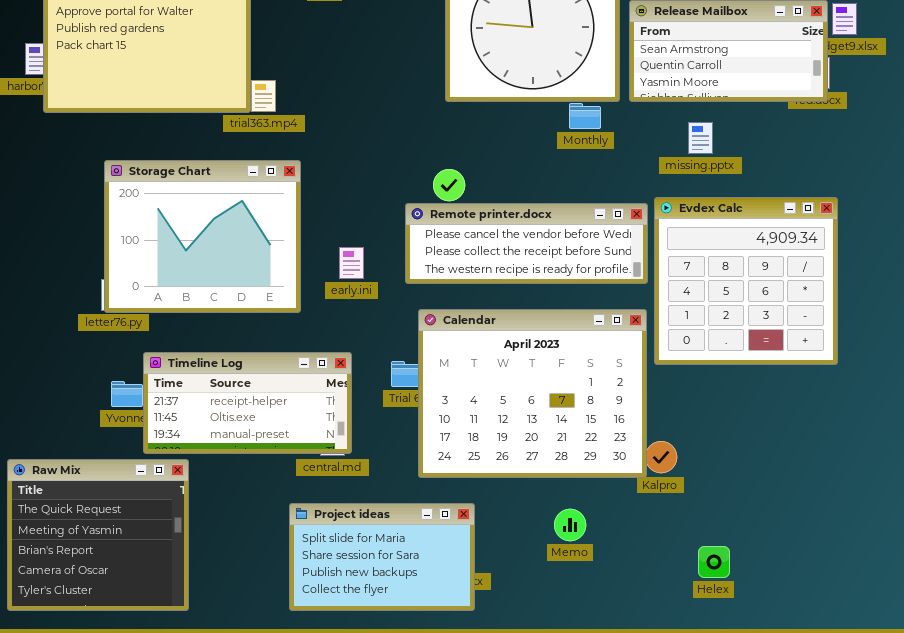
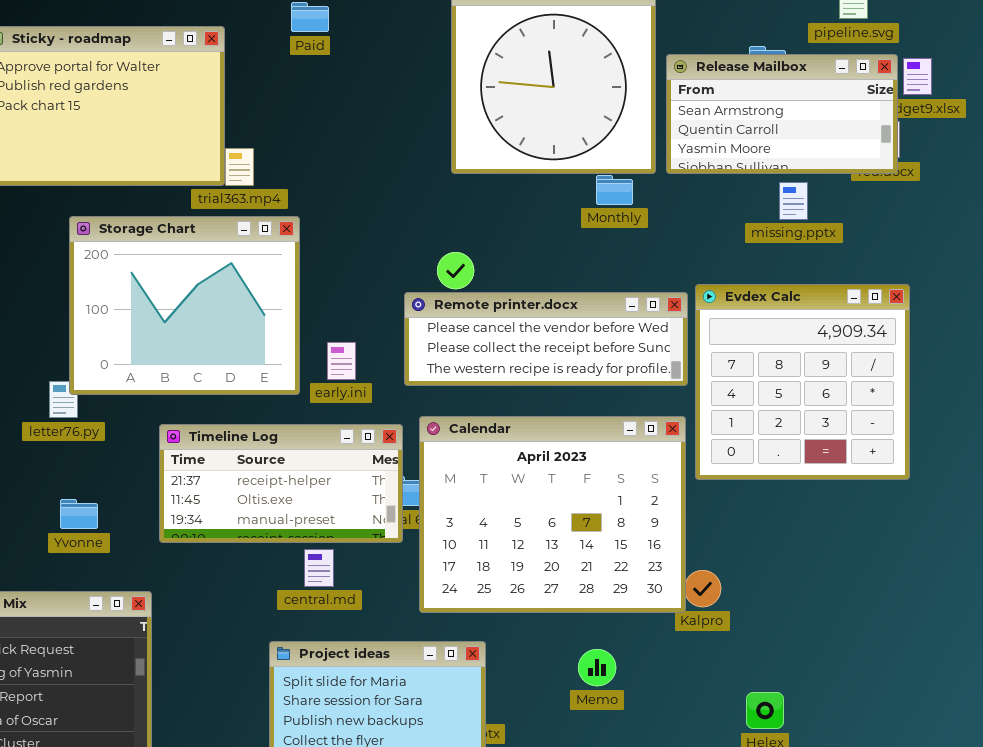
missing.pptx: [688,122,713,154] -> [779,182,808,220], moved
Storage Chart: [104,160,301,313] -> [69,216,300,395], moved
Timeline Log: [143,352,352,454] -> [159,424,403,543], moved

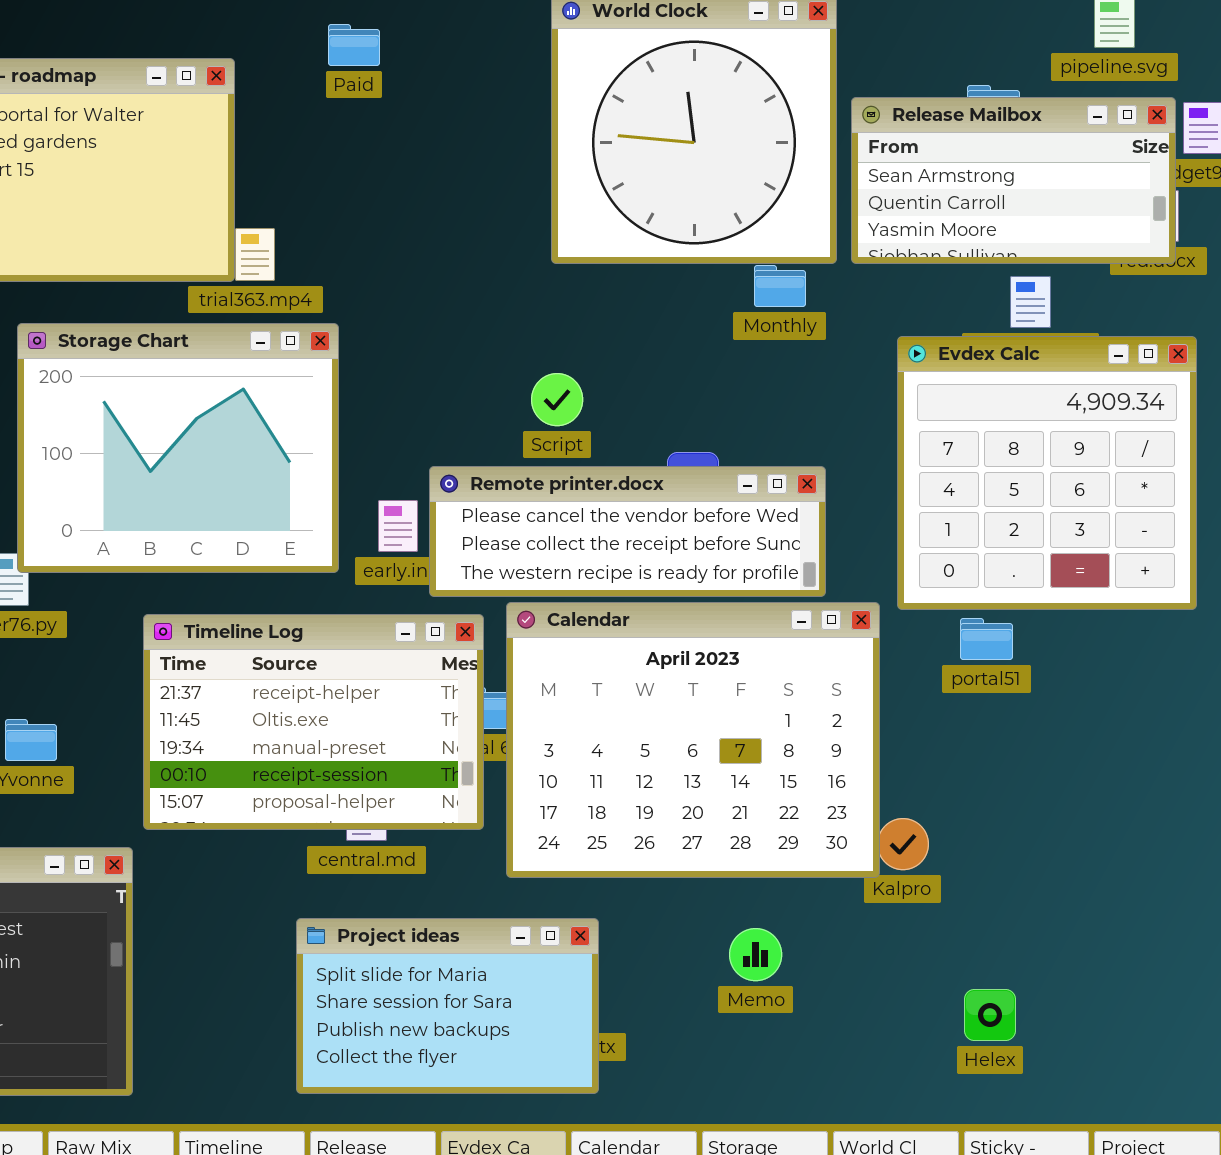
Evdex Calc: [695,284,910,480] -> [897,336,1197,610], moved
Remote printer.docx: [404,292,688,386] -> [429,466,826,597], moved
Timeline Log: [159,424,403,543] -> [143,614,484,830], resized

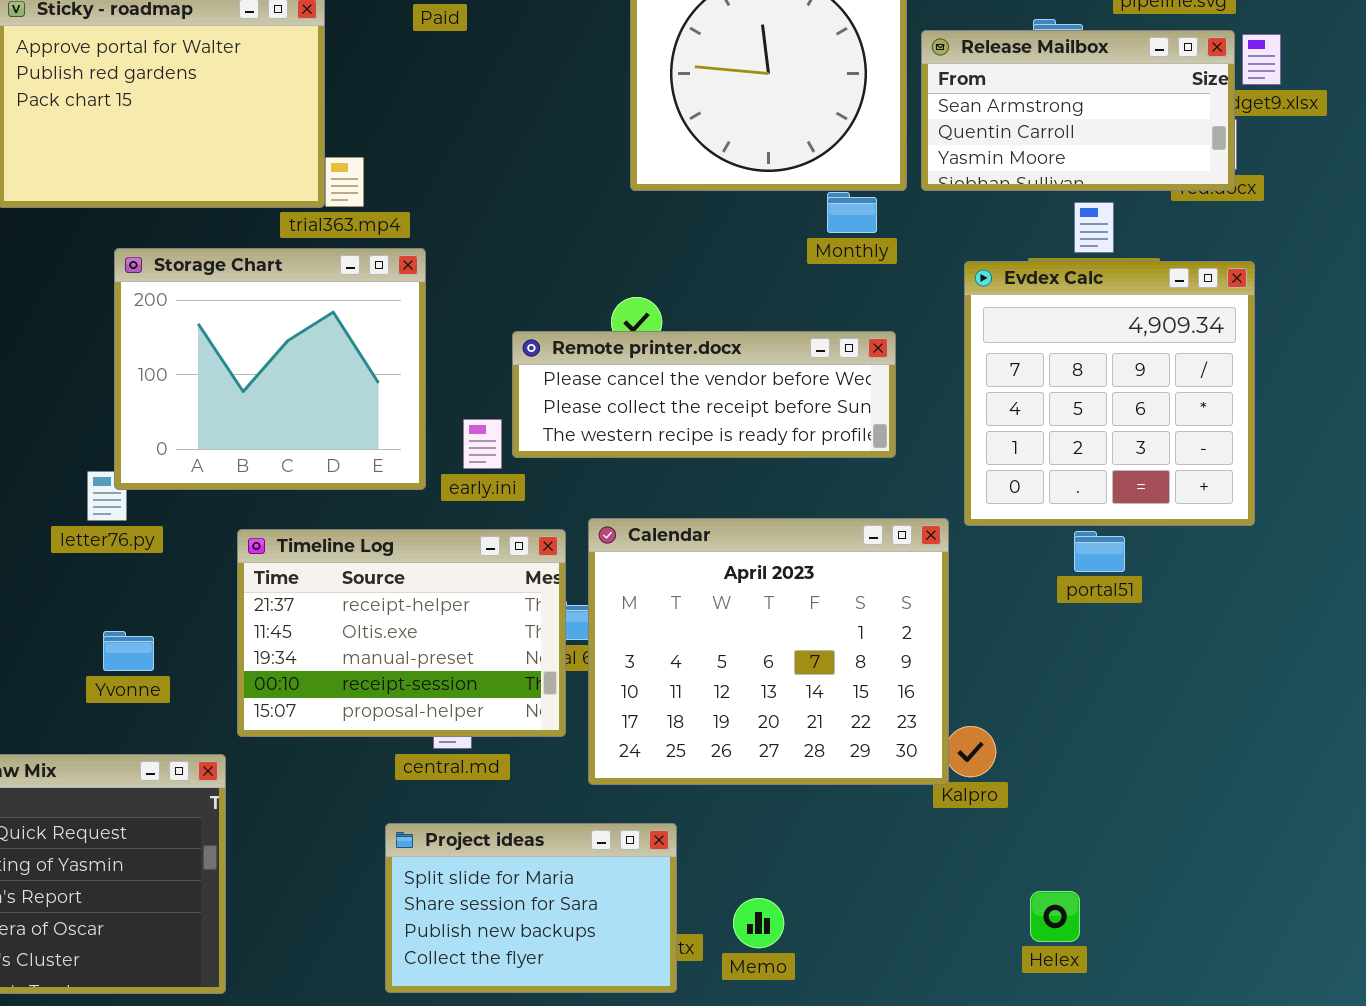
Remote printer.docx: [429,466,826,597] -> [512,331,896,458], moved
portal51: [960,618,1013,660] -> [1074,531,1125,572], moved
Memo: [729,928,782,981] -> [733,898,784,948], moved

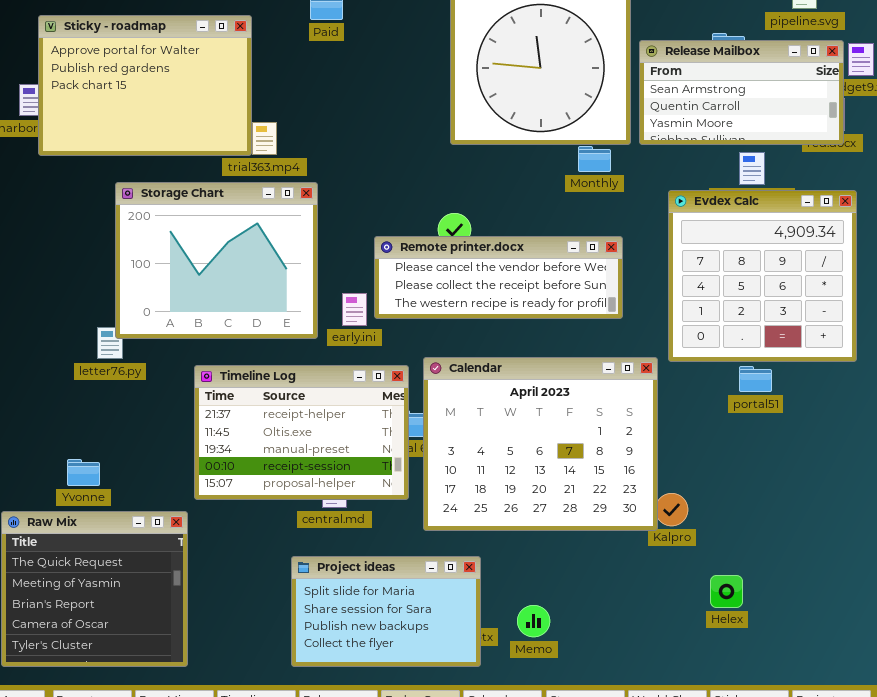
Yvonne: [103,631,154,671] -> [67,459,100,486], moved
Helex: [1030,891,1080,942] -> [710,575,743,608], moved

